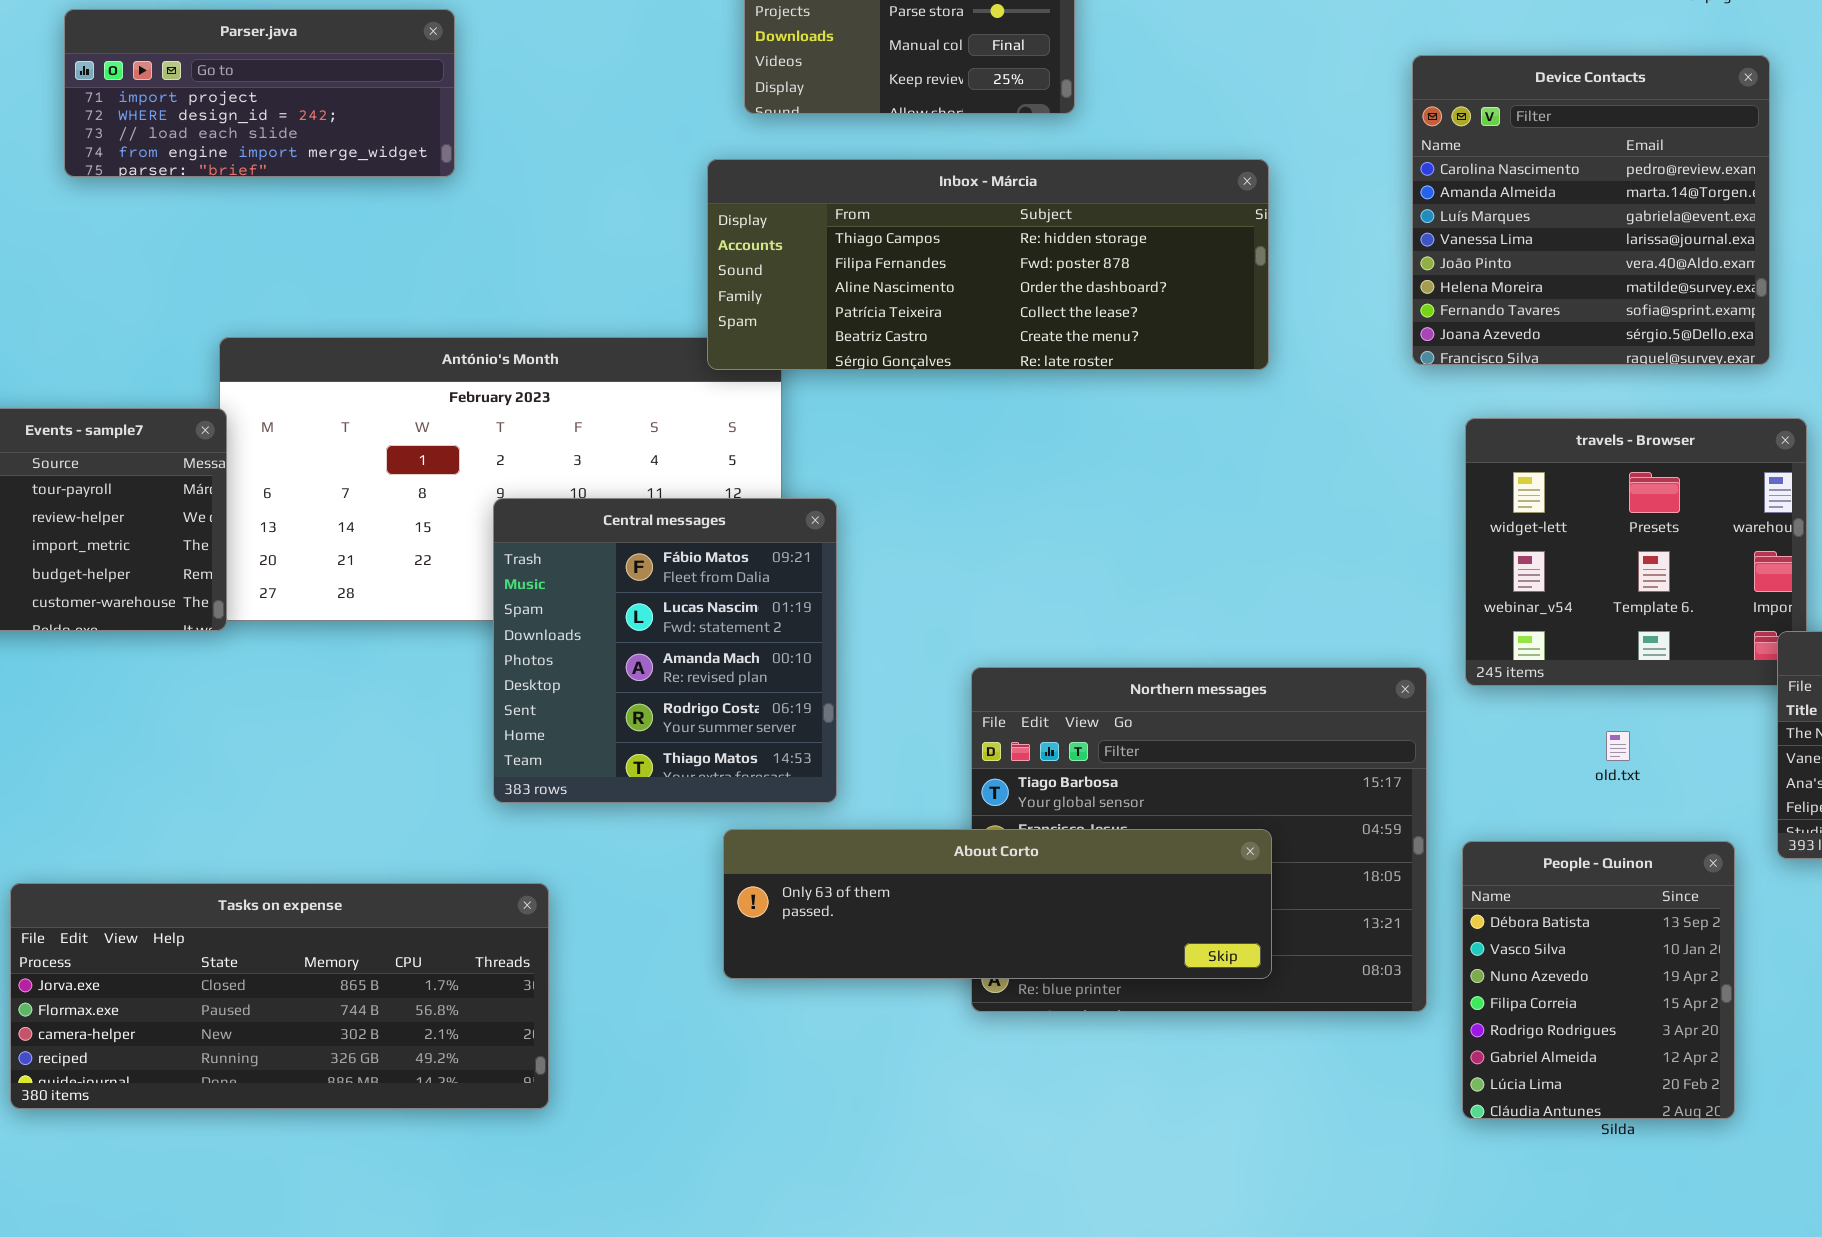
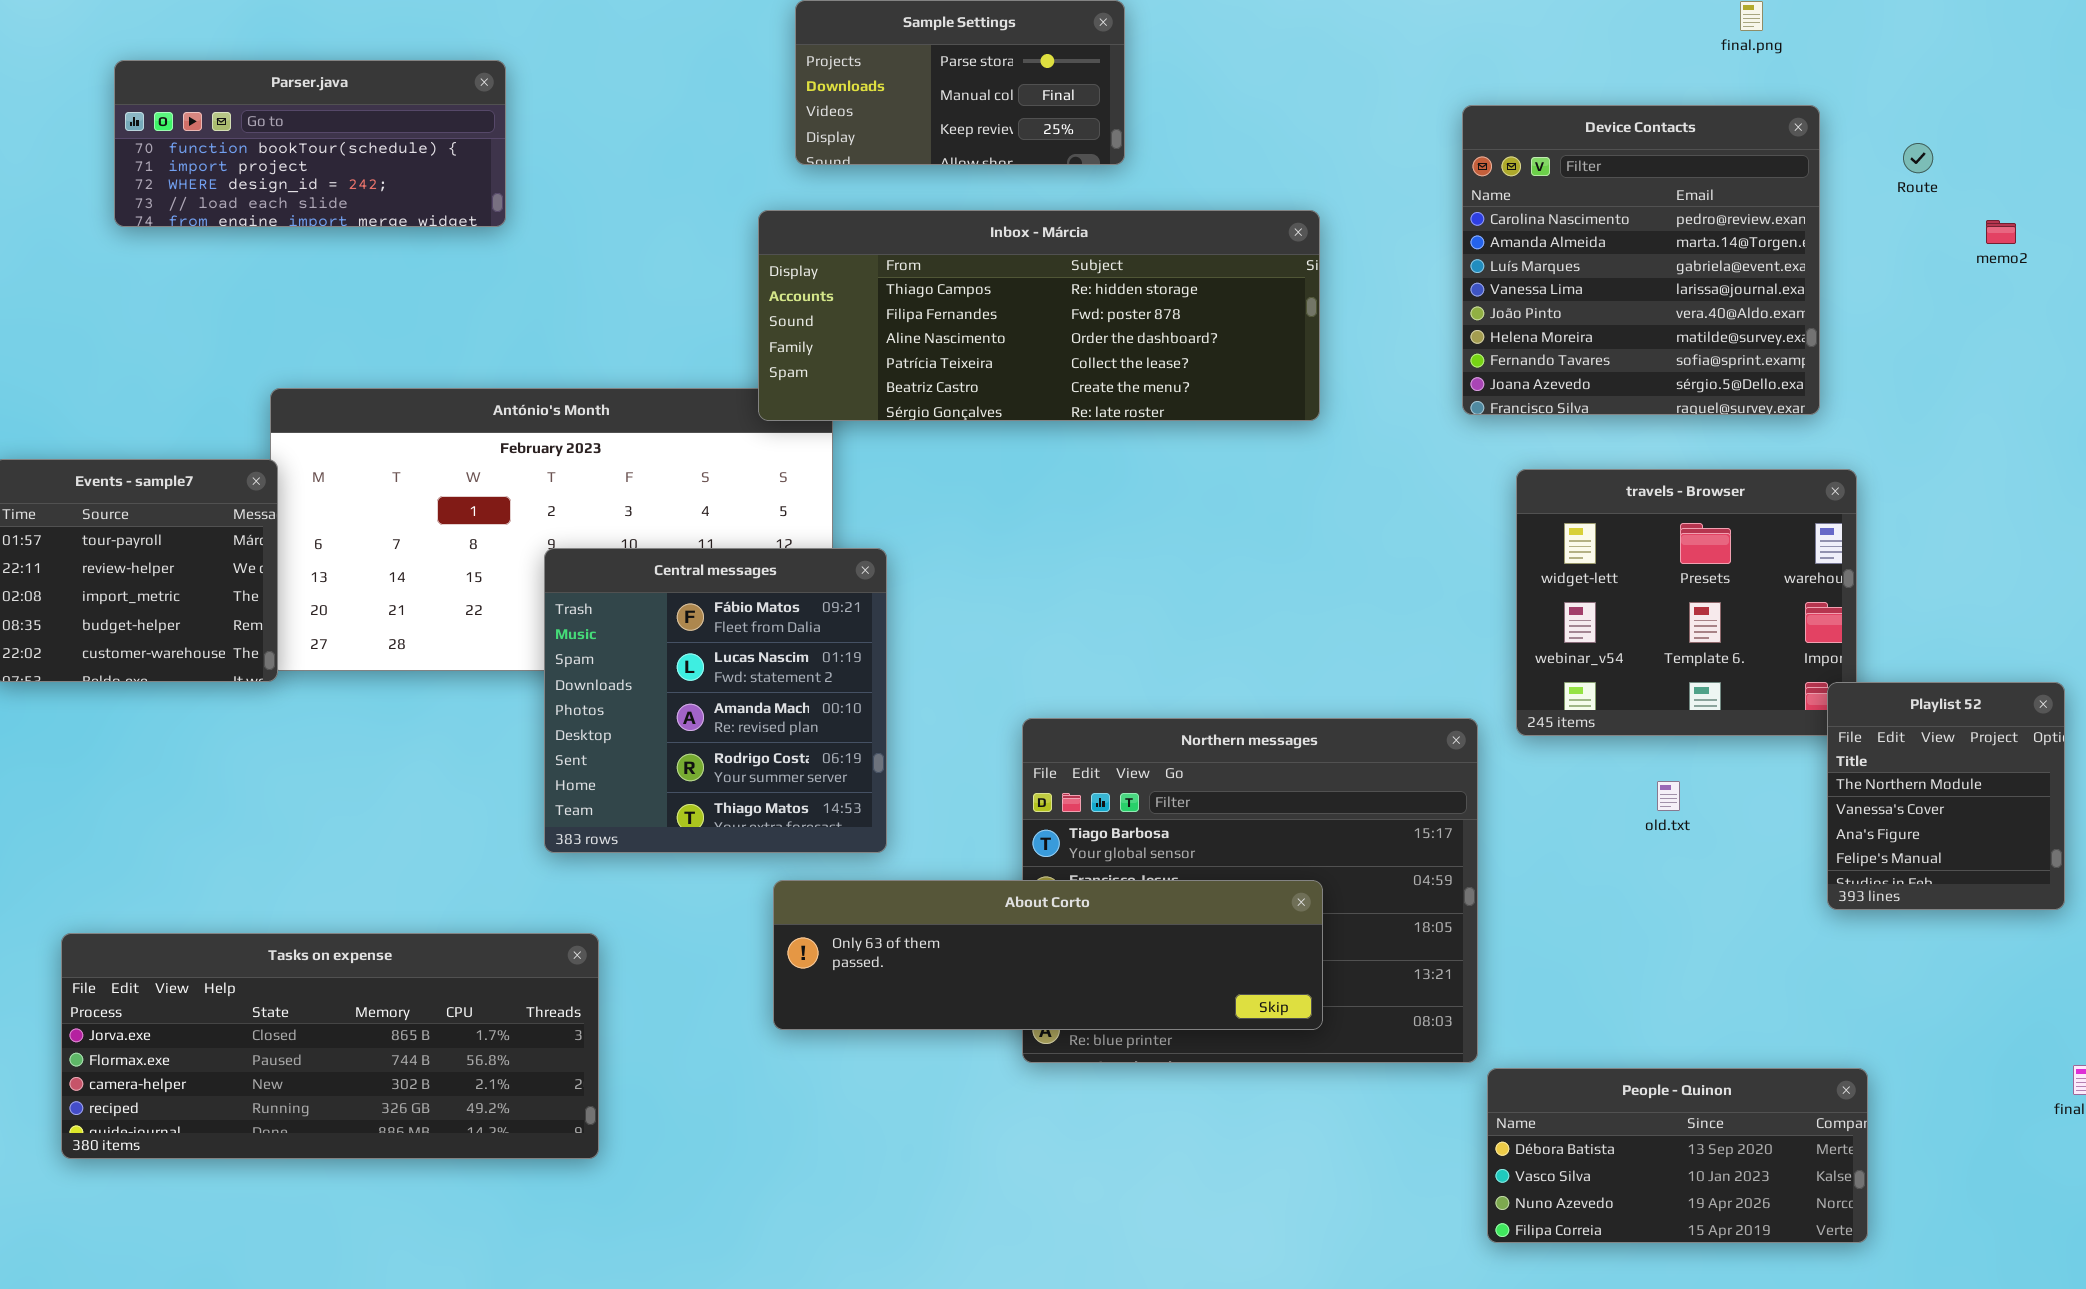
Parser.java: [64,9,455,177] -> [114,60,506,227], scrolled up 1 row
People - Quinon: [1462,841,1735,1119] -> [1487,1068,1868,1243], moved, resized

